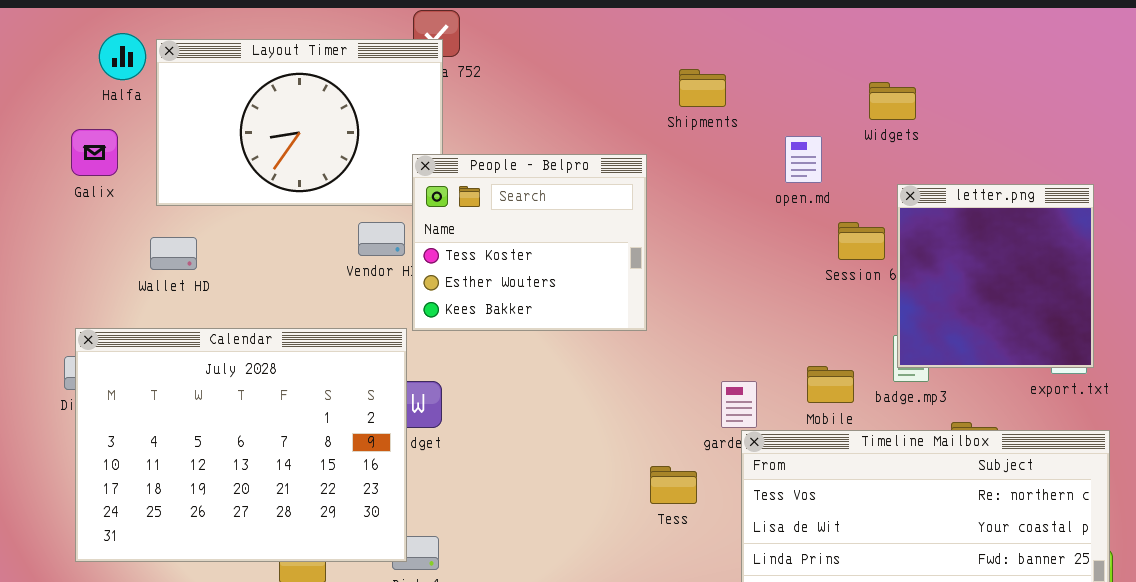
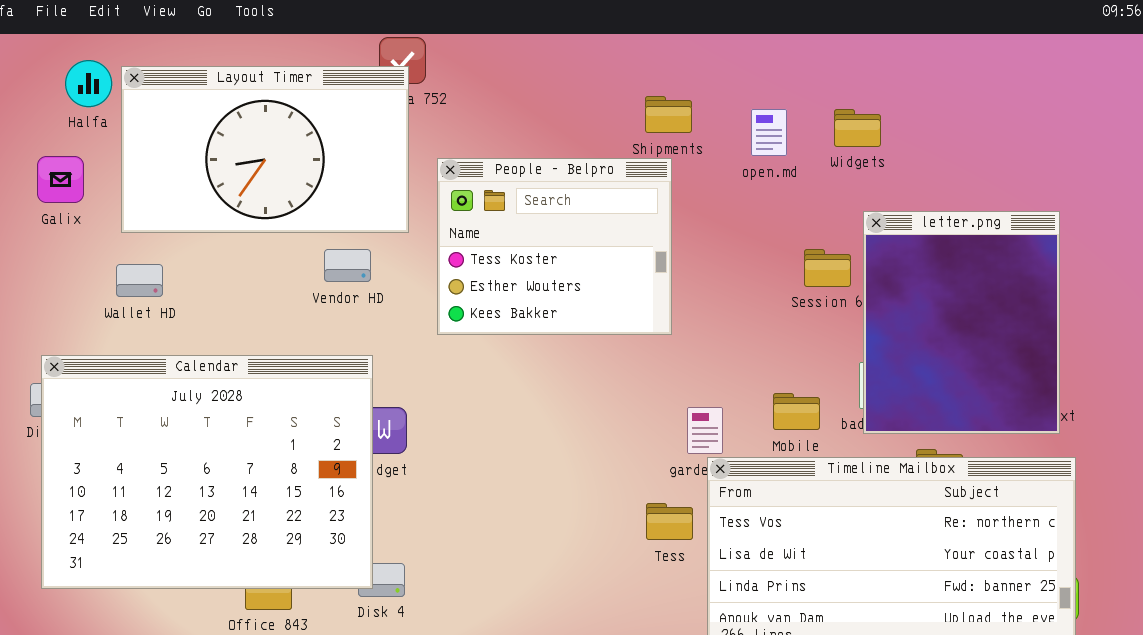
open.md: [785,136,822,183] -> [751,109,787,156], moved
People - Belpro: [412,154,647,331] -> [437,158,672,335], moved
letter.png: [897,184,1094,368] -> [863,211,1060,434], resized
Tess: [650,466,697,504] -> [646,503,693,540], moved

